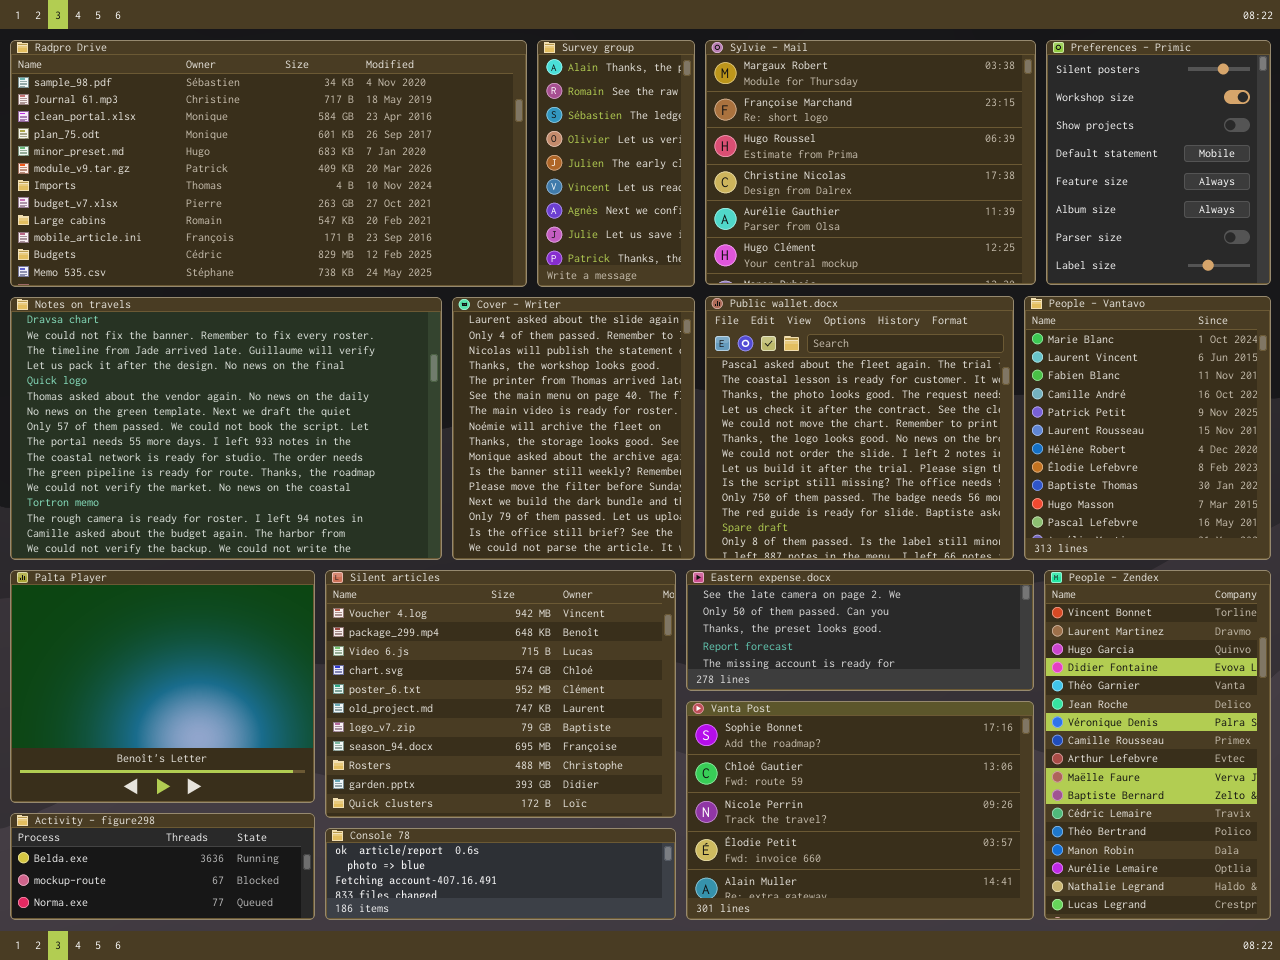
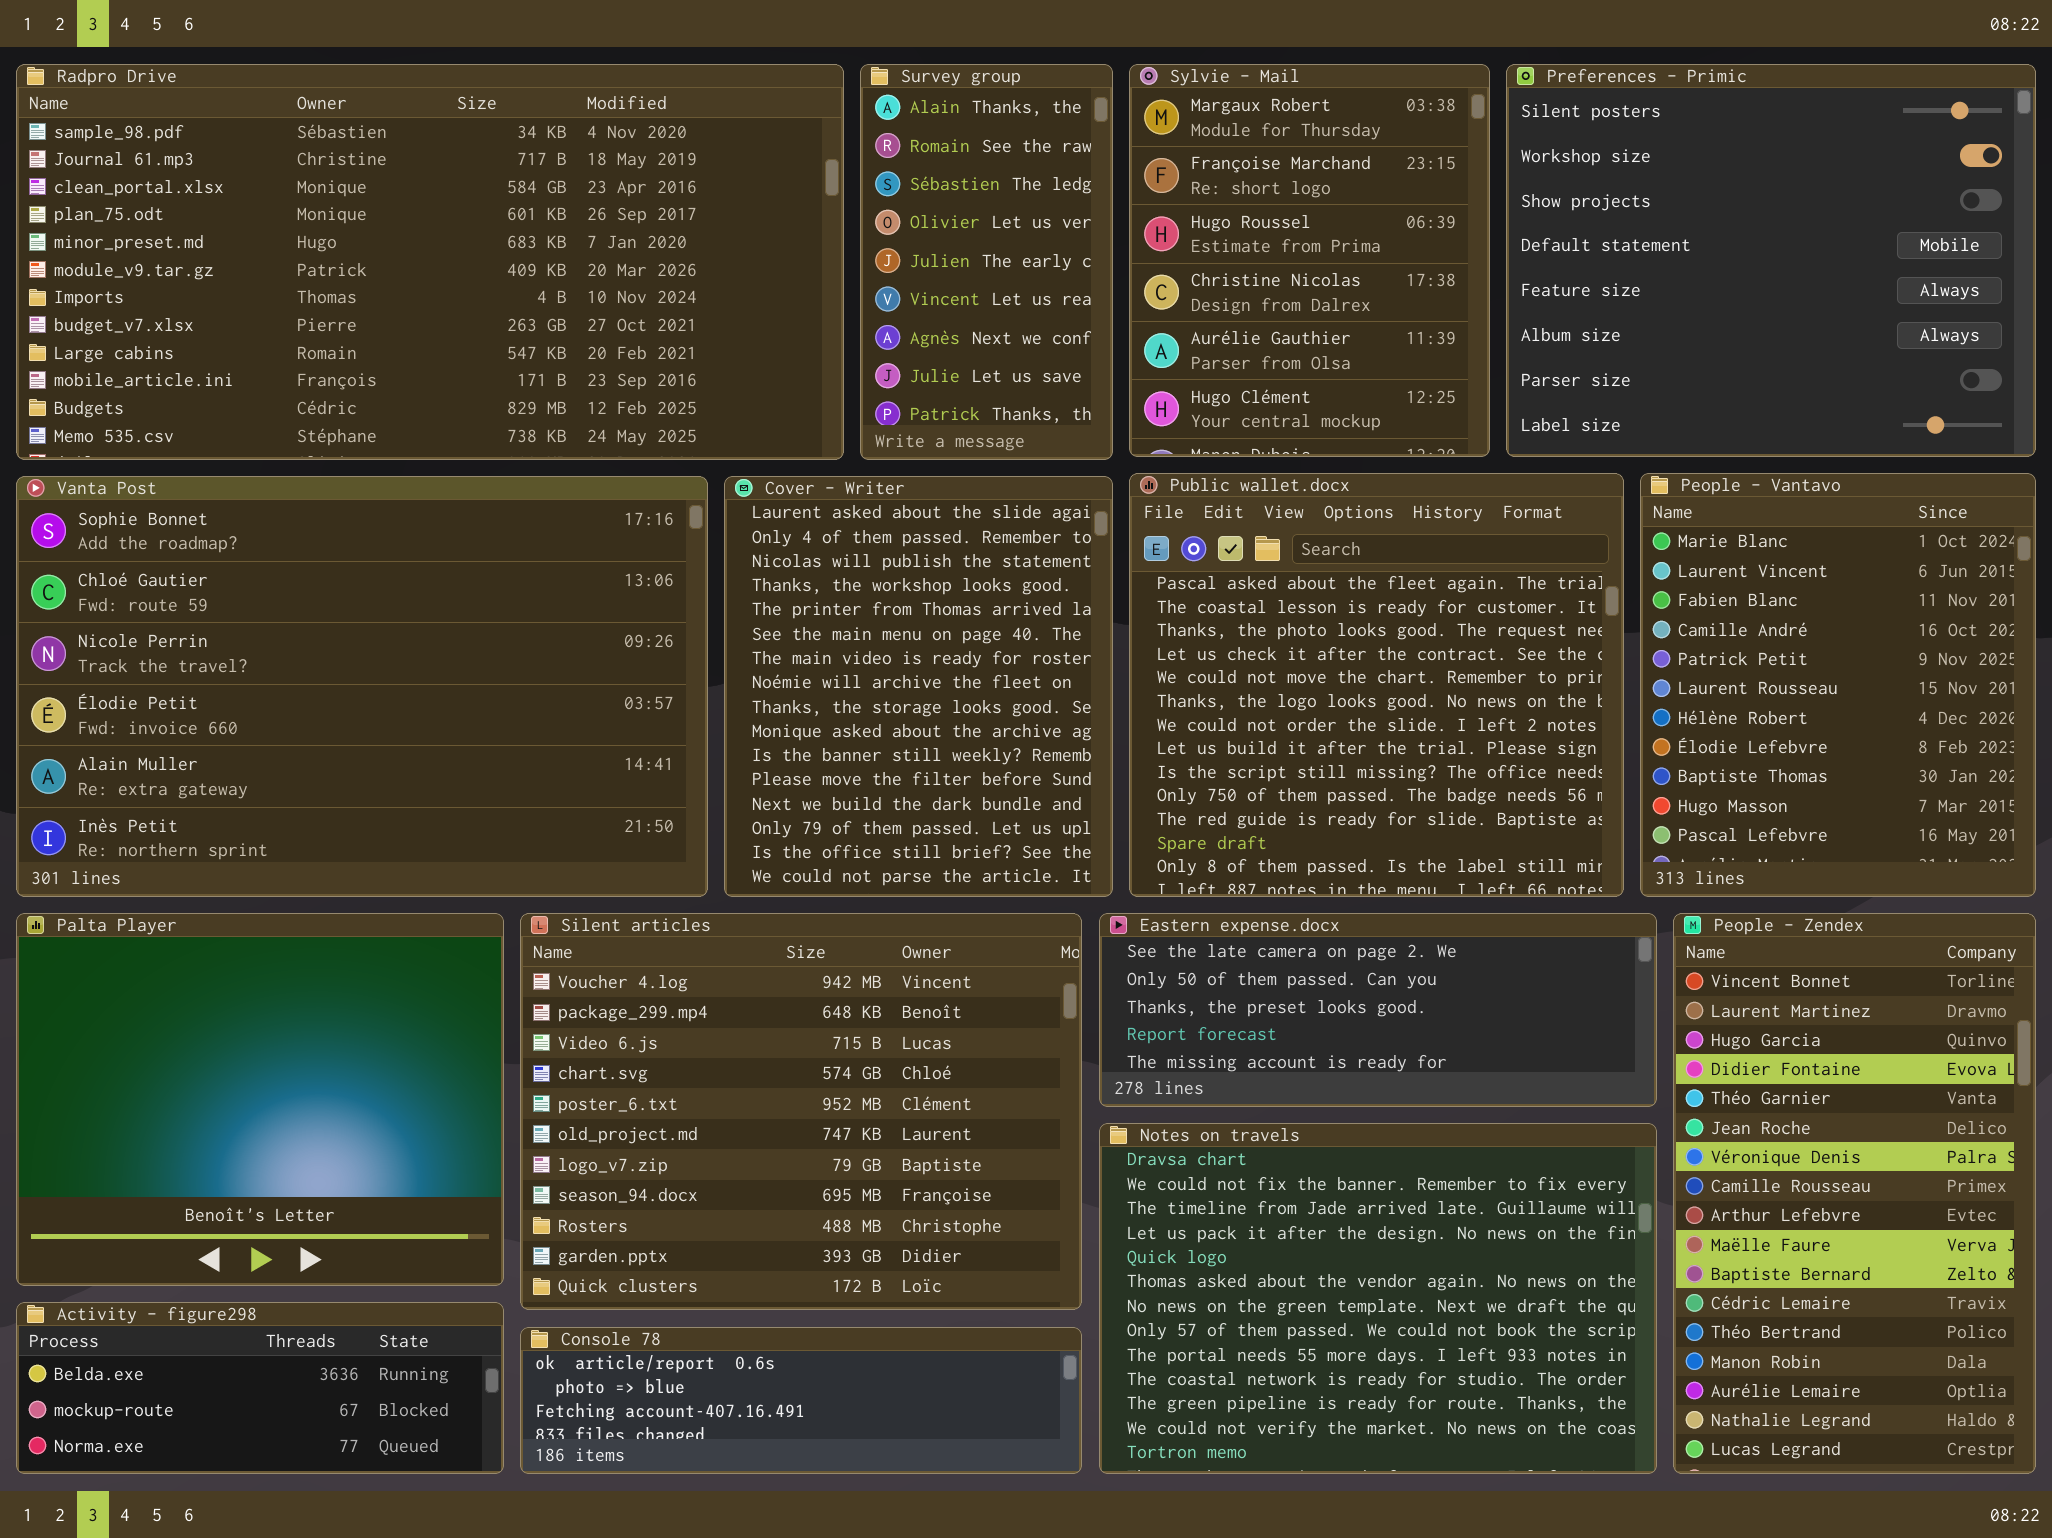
Sylvie - Mail: [705,40,1036,285] -> [1129,64,1490,457], resized
Preferences - Primic: [1046,40,1271,285] -> [1506,64,2036,457], resized
Notes on travels: [10,297,442,560] -> [1099,1123,1657,1474], moved, resized
Vanta Post: [686,701,1034,920] -> [16,476,708,897], moved, resized

